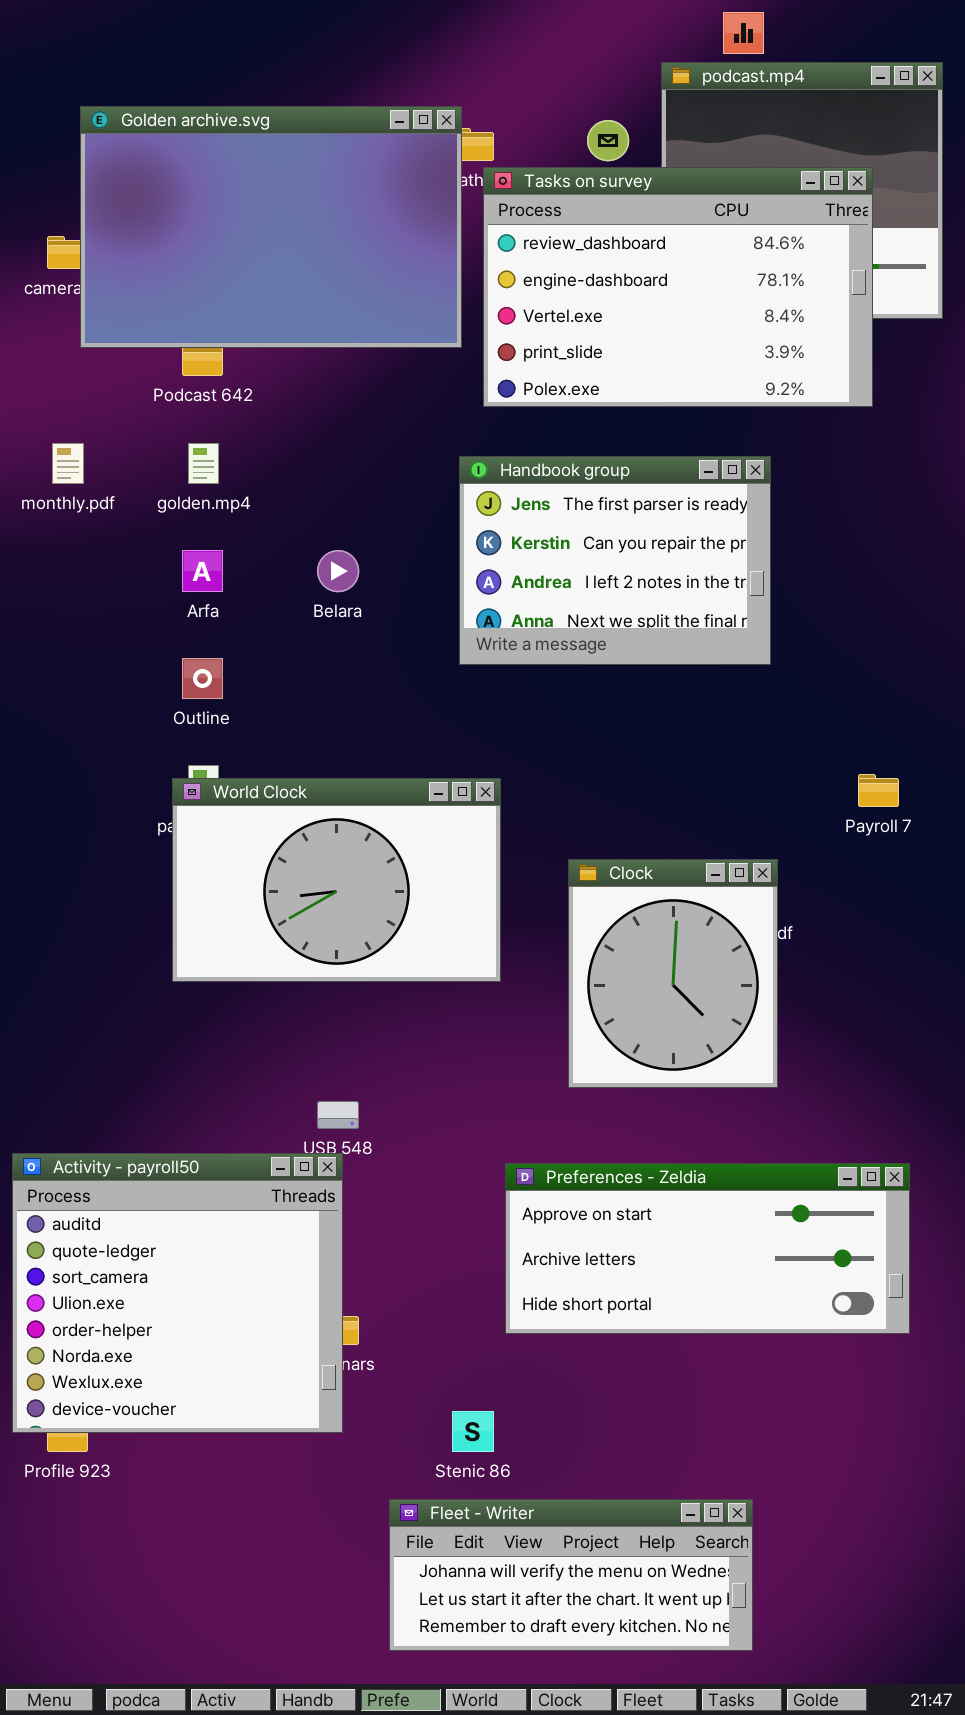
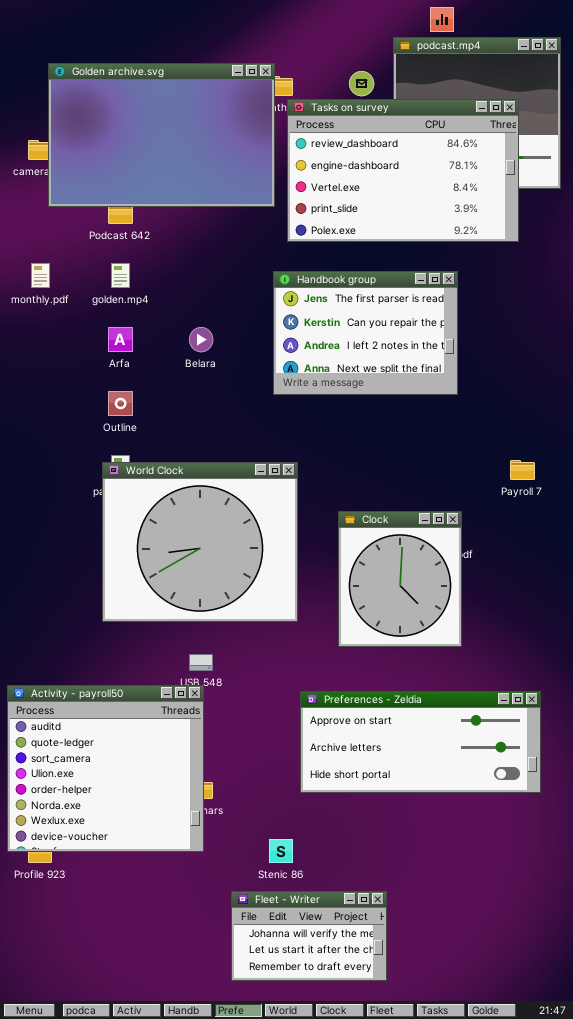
World Clock: [172,778,501,982] -> [102,462,298,622], resized
Fleet - Writer: [389,1499,753,1651] -> [231,891,387,981], resized

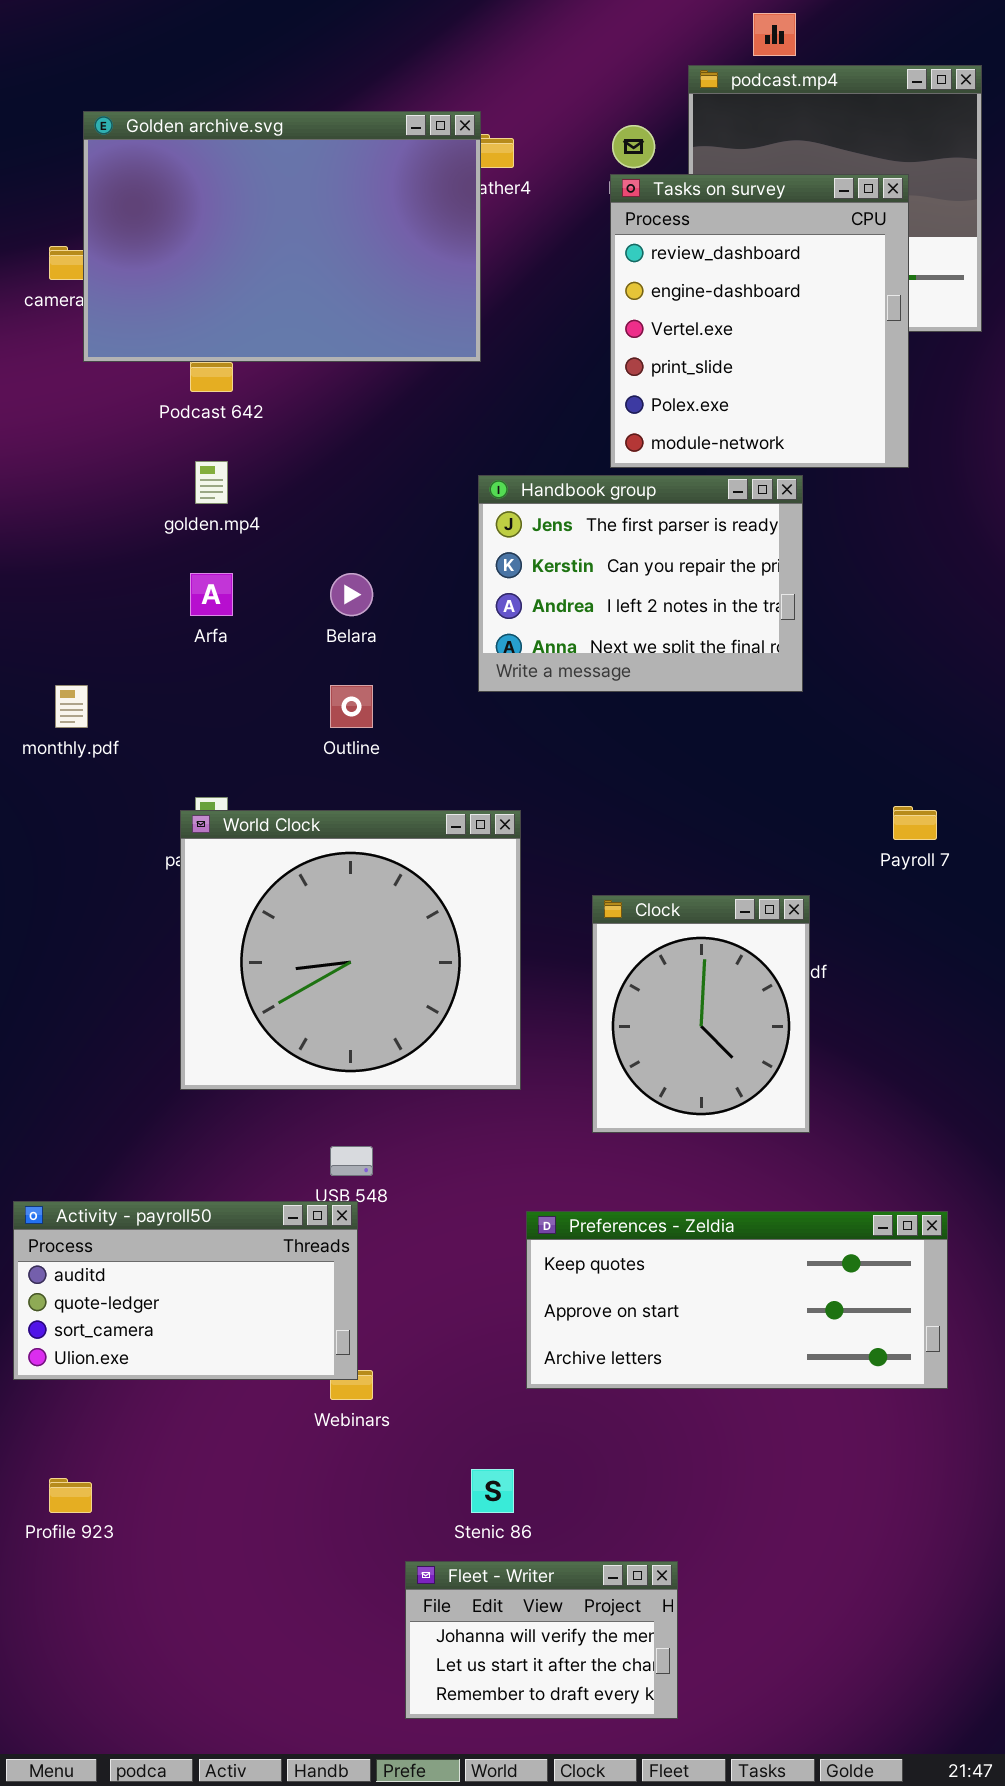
Tasks on survey: [287,99,519,242] -> [610,174,909,468], resized
monthly.pdf: [31,263,50,288] -> [55,685,88,728], moved
Outline: [108,391,133,416] -> [330,685,373,728], moved
Activity - payroll50: [7,685,204,852] -> [13,1201,358,1380], resized
Preferences - Zeldia: [300,691,541,793] -> [526,1211,948,1389], scrolled up 1 row

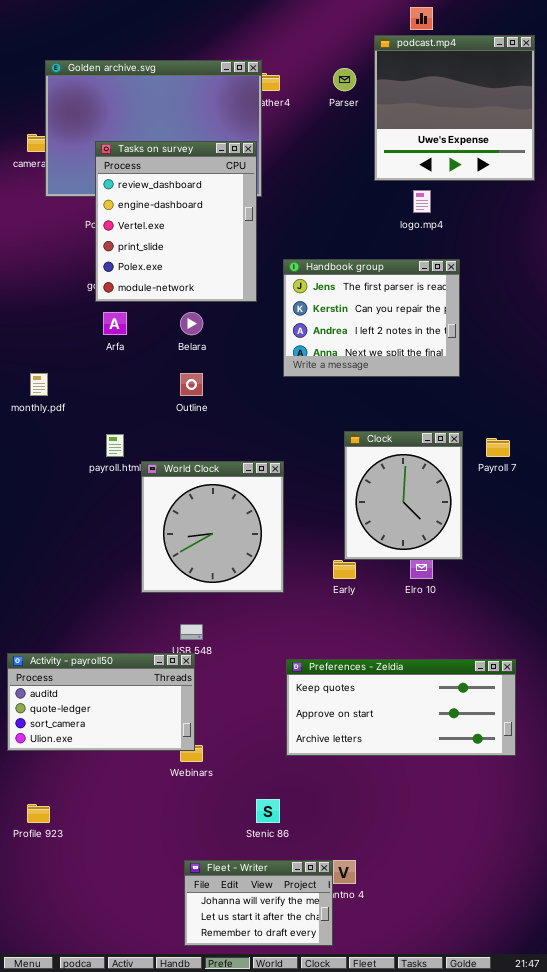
Tasks on survey: [610,174,909,468] -> [95,141,257,302], moved
Handbook group: [478,475,803,692] -> [283,259,460,377], moved
World Clock: [180,810,521,1090] -> [141,461,284,593], resized
Clock: [592,895,810,1133] -> [344,431,463,560], moved
Fleet - Writer: [405,1561,678,1719] -> [184,860,333,946], moved

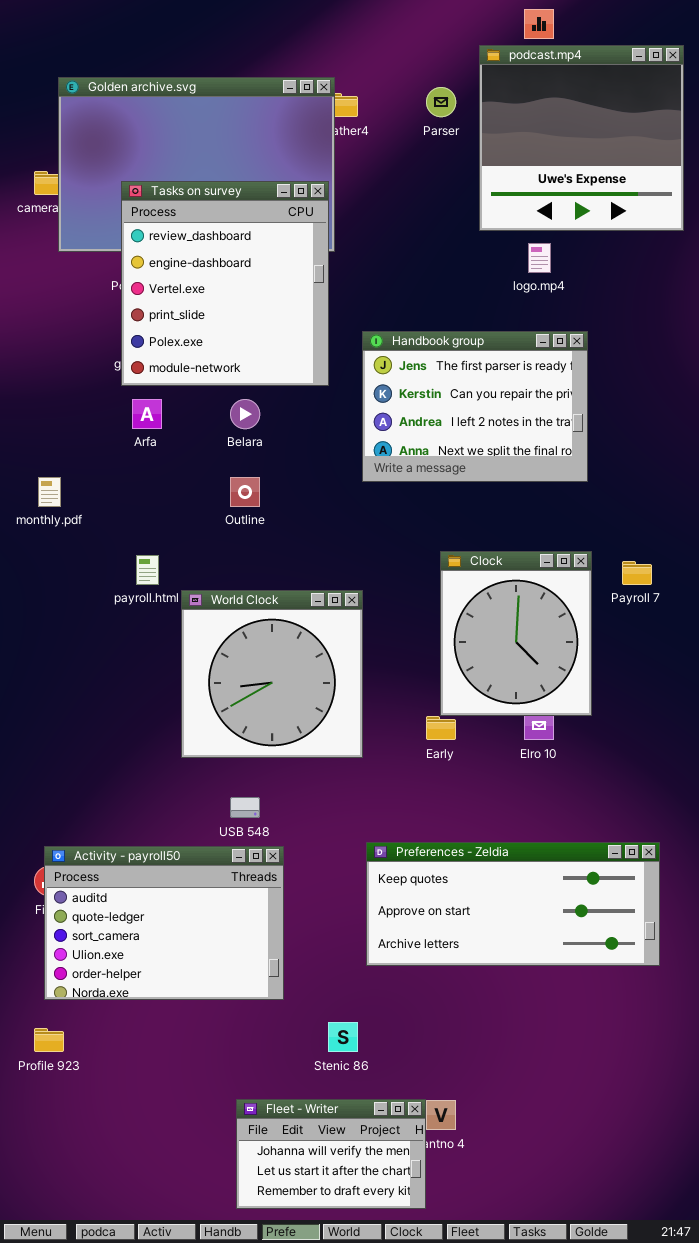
Activity - payroll50: [7,653,195,751] -> [44,846,284,1000], moved, resized

